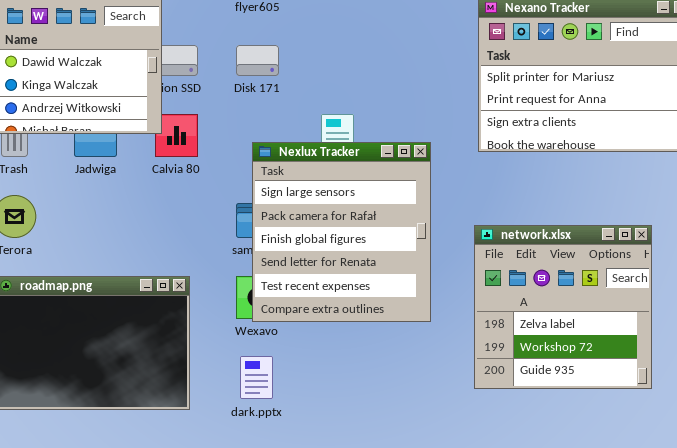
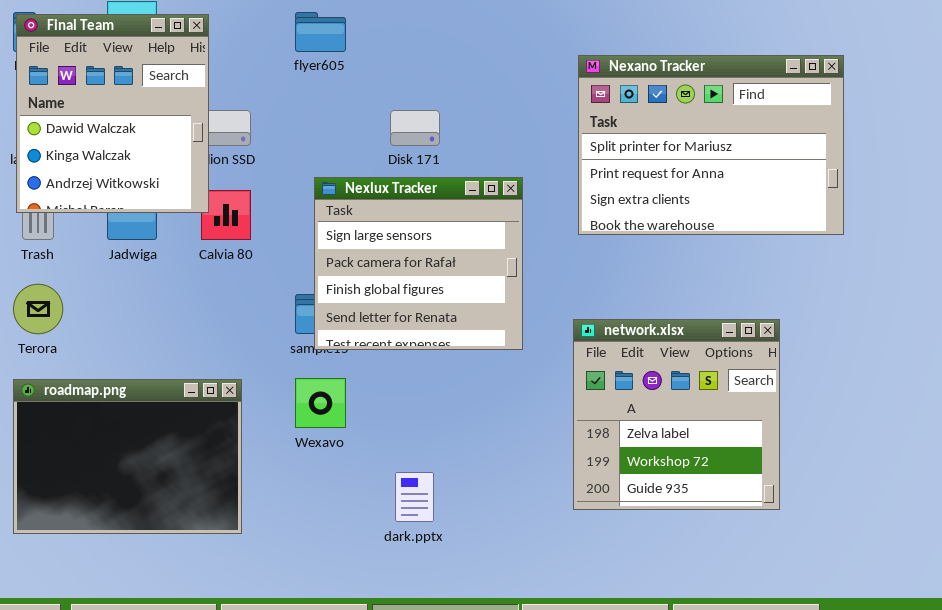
Disk 171: [236,45,279,76] -> [390,110,440,146], moved
Nexlux Tracker: [252,142,431,322] -> [314,177,523,350], moved, resized
dark.pptx: [240,356,273,399] -> [395,472,434,522], moved

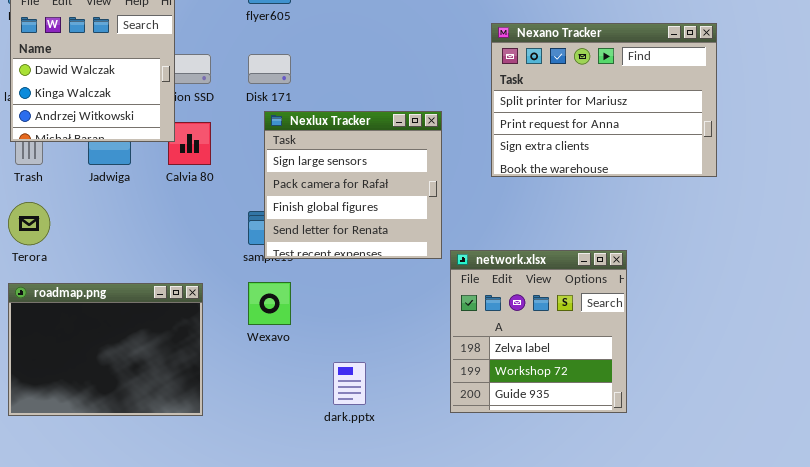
Nexano Tracker: [578,55,844,235] -> [491,23,717,177], moved
Disk 171: [390,110,440,146] -> [248,54,291,84], moved
network.xlsx: [573,319,780,510] -> [450,250,627,413], moved

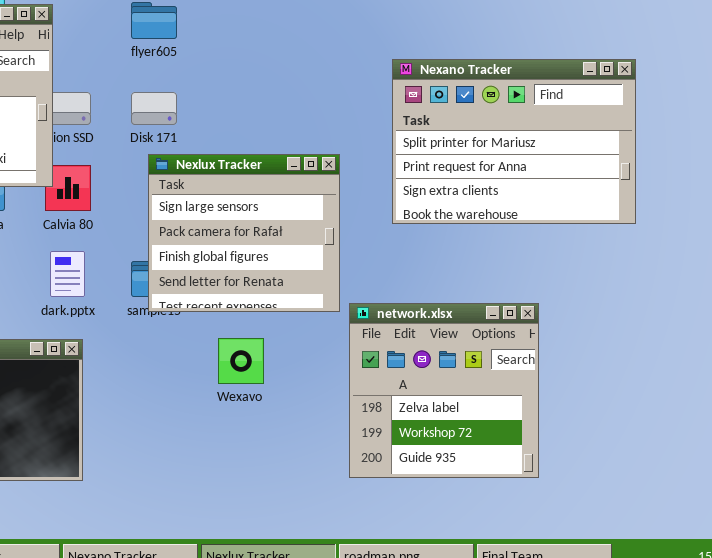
Wexavo: [248,282,291,325] -> [218,338,264,384], moved
dark.pptx: [333,362,366,405] -> [50,251,85,297], moved

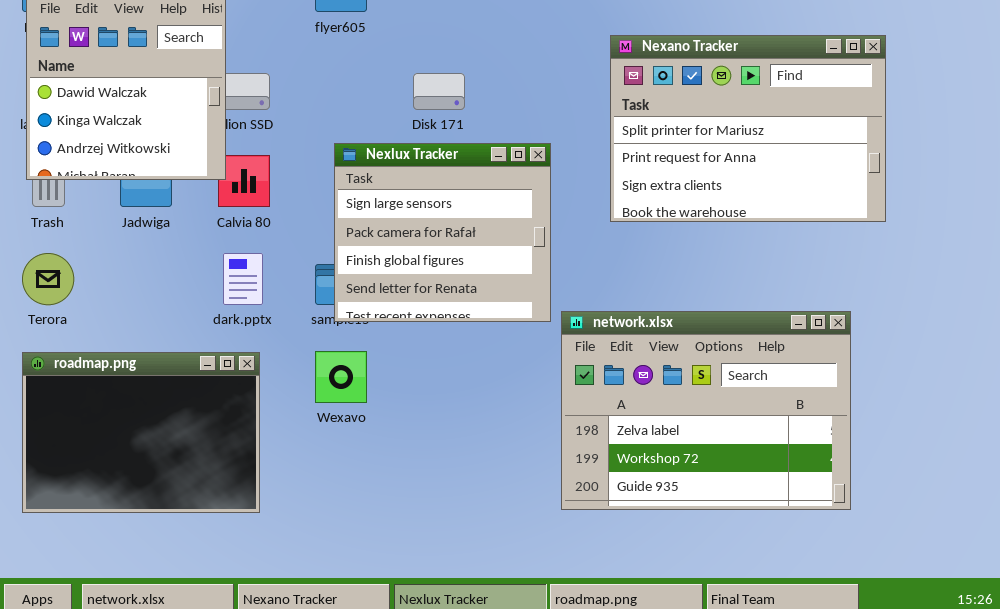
Disk 171: [131,92,177,125] -> [413,73,465,110], moved
network.xlsx: [349,303,539,478] -> [561,311,851,510], resized
Wexavo: [218,338,264,384] -> [315,351,367,403], moved

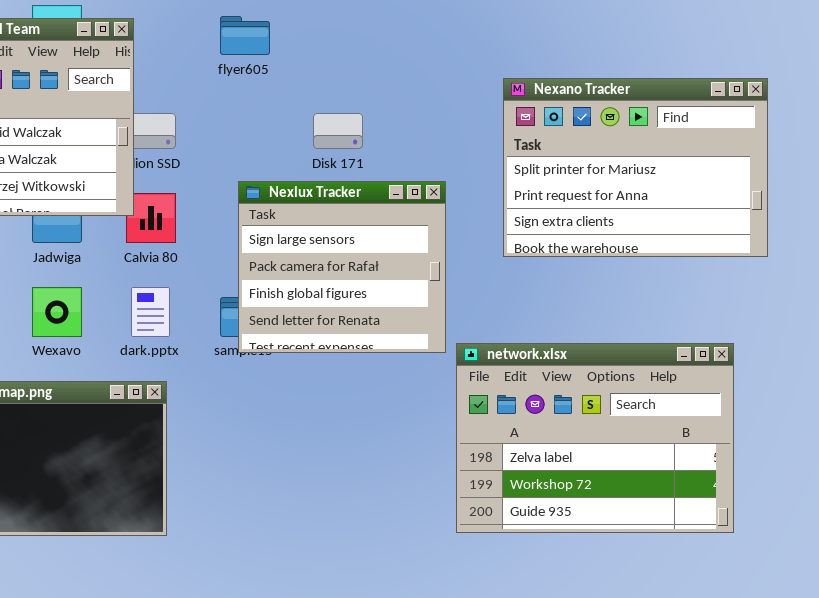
Wexavo: [315,351,367,403] -> [32,287,82,337], moved

